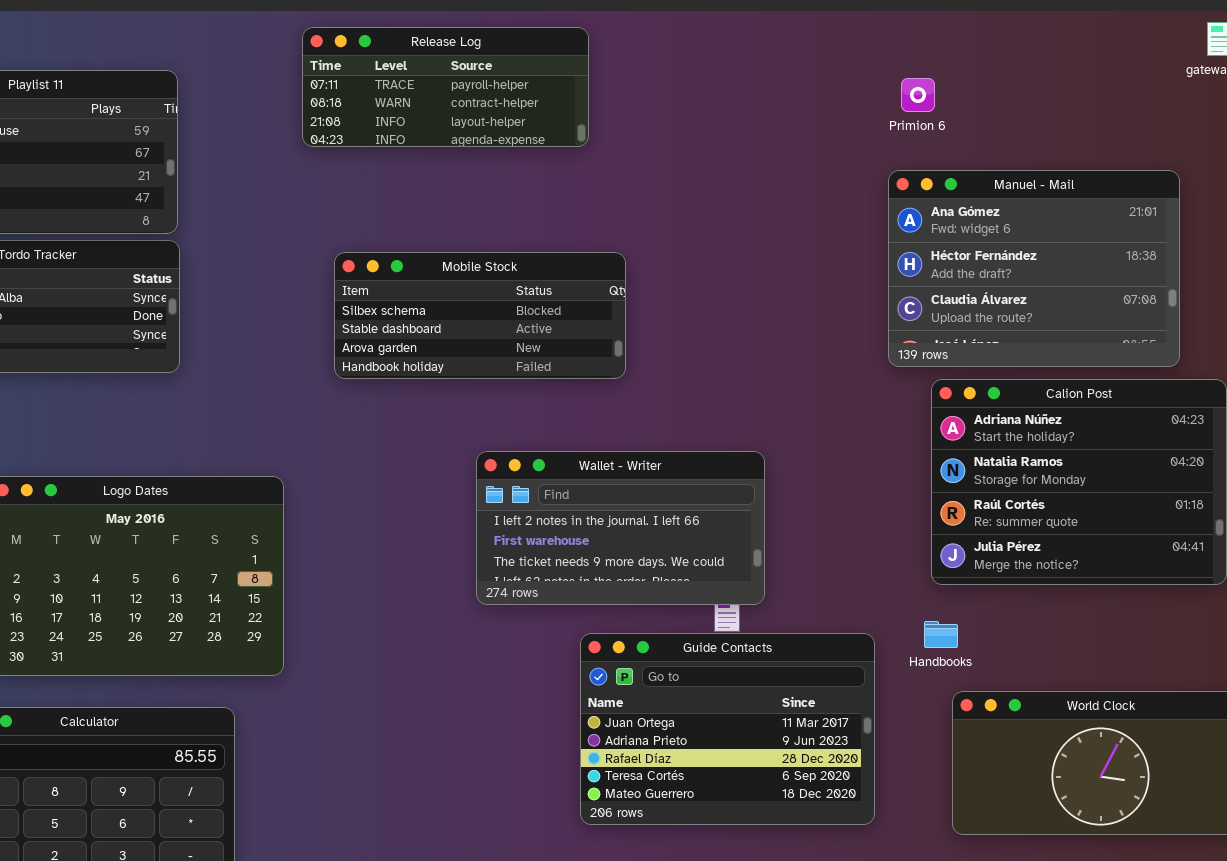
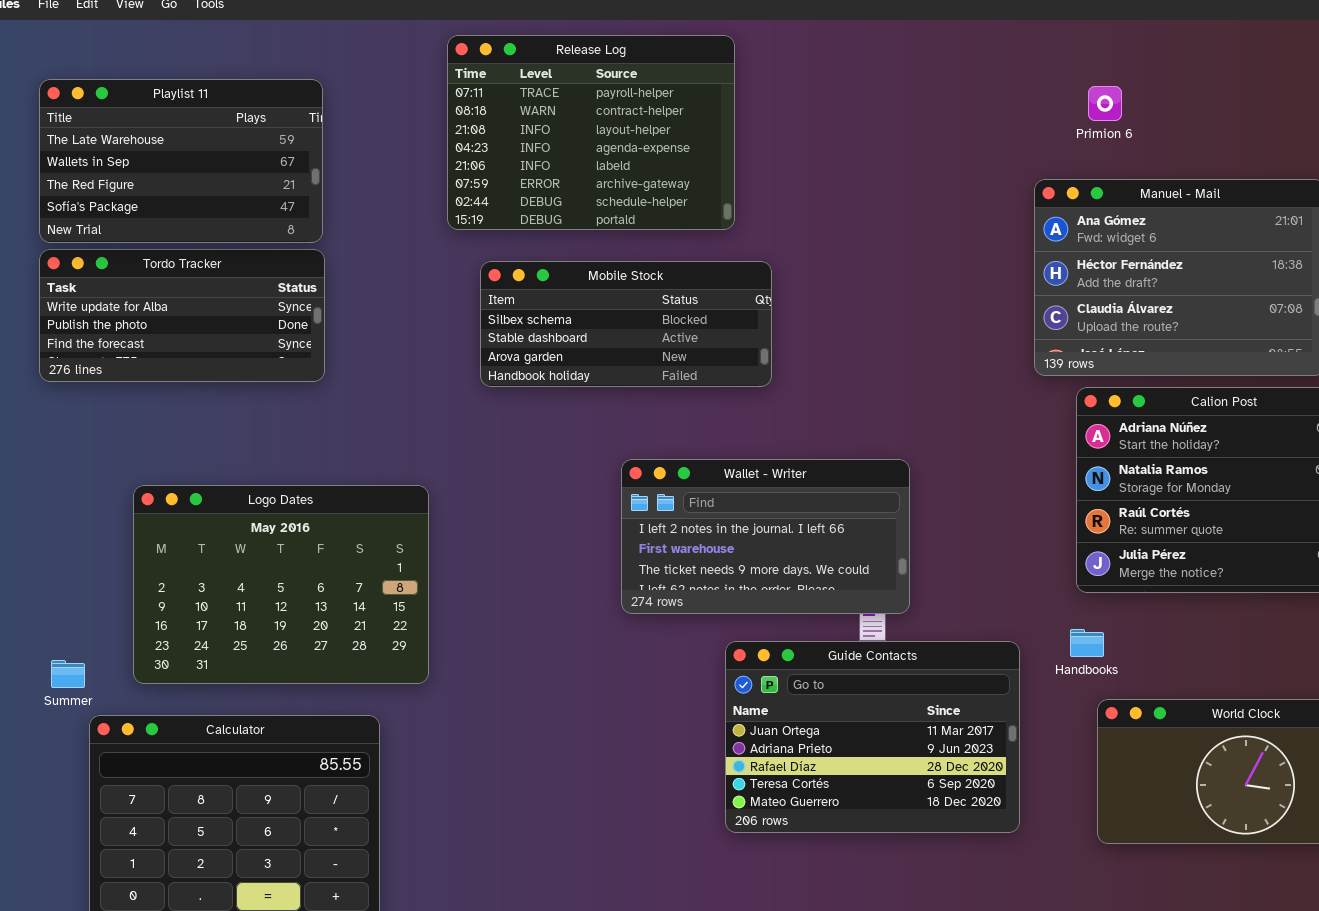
Release Log: [302,27,589,147] -> [447,35,735,230], resized
Primion 6: [901,78,935,112] -> [1088,86,1122,121], moved

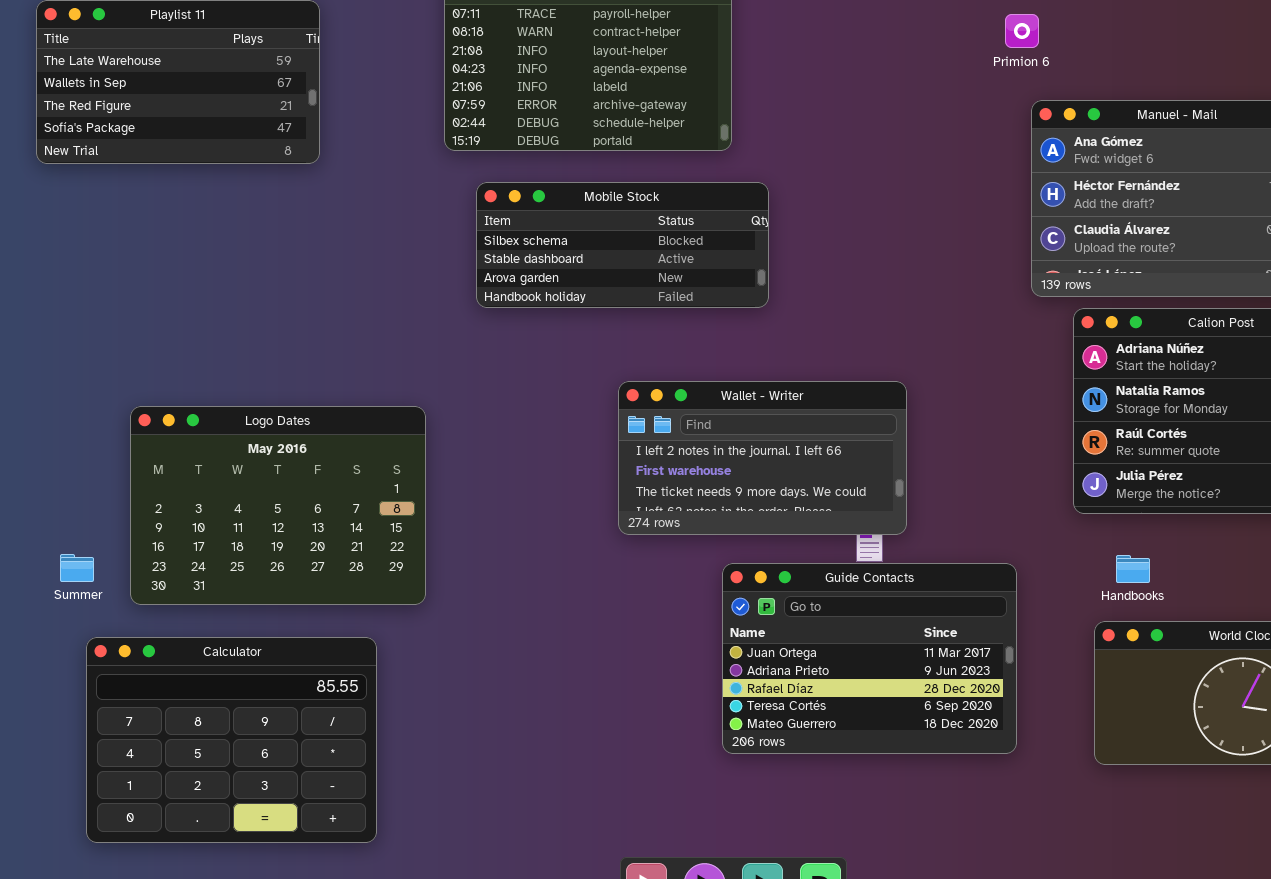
Primion 6: [1088,86,1122,121] -> [1005,14,1039,48], moved
Tordo Tracker: [39,249,325,382] -> none, closed
Handbooks: [1070,629,1104,657] -> [1116,555,1150,583], moved
Summer: [51,660,85,688] -> [60,554,94,582], moved

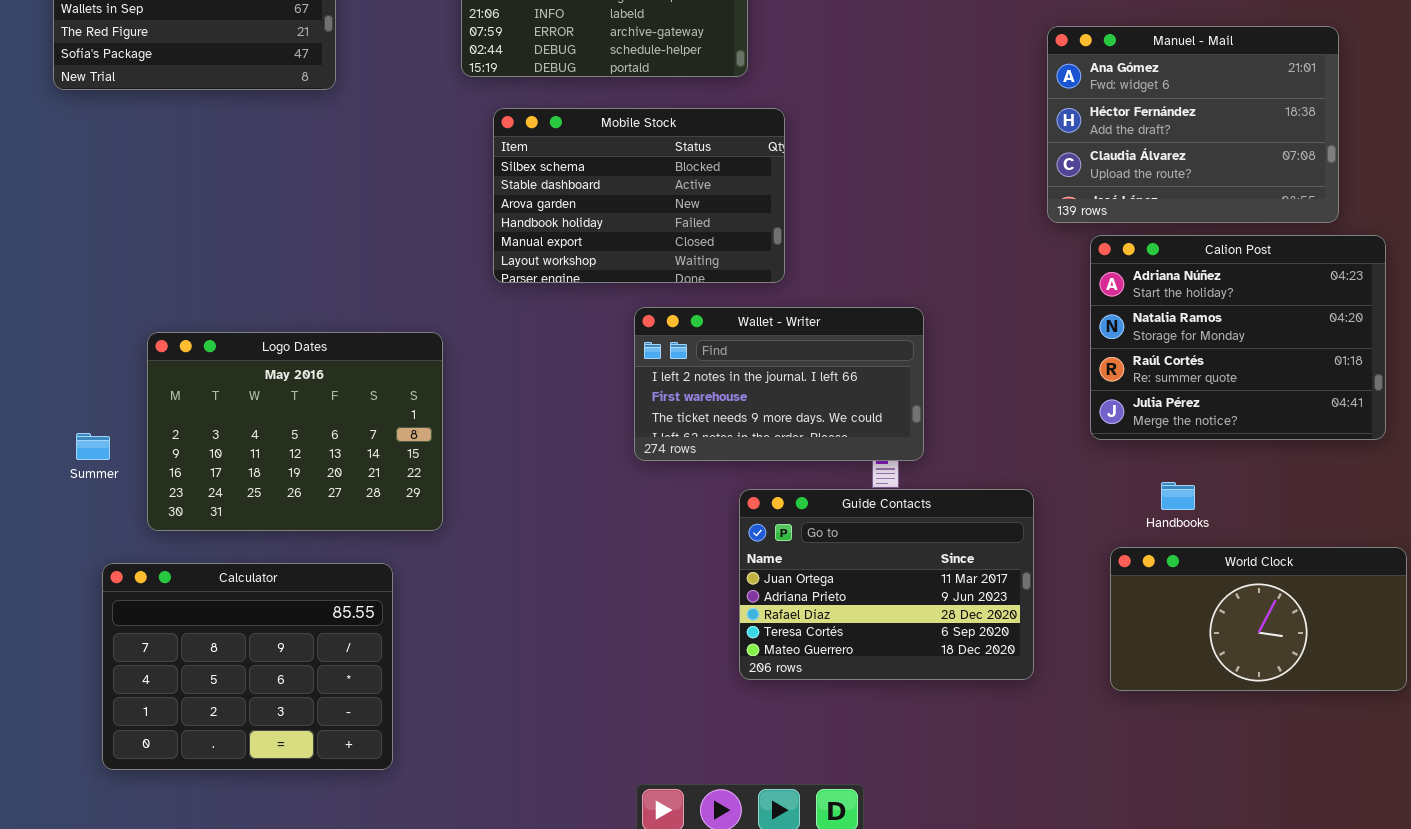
Mobile Stock: [476,182,769,308] -> [493,108,785,283], resized
Summer: [60,554,94,582] -> [76,433,110,460], moved
Handbooks: [1116,555,1150,583] -> [1161,482,1195,510], moved

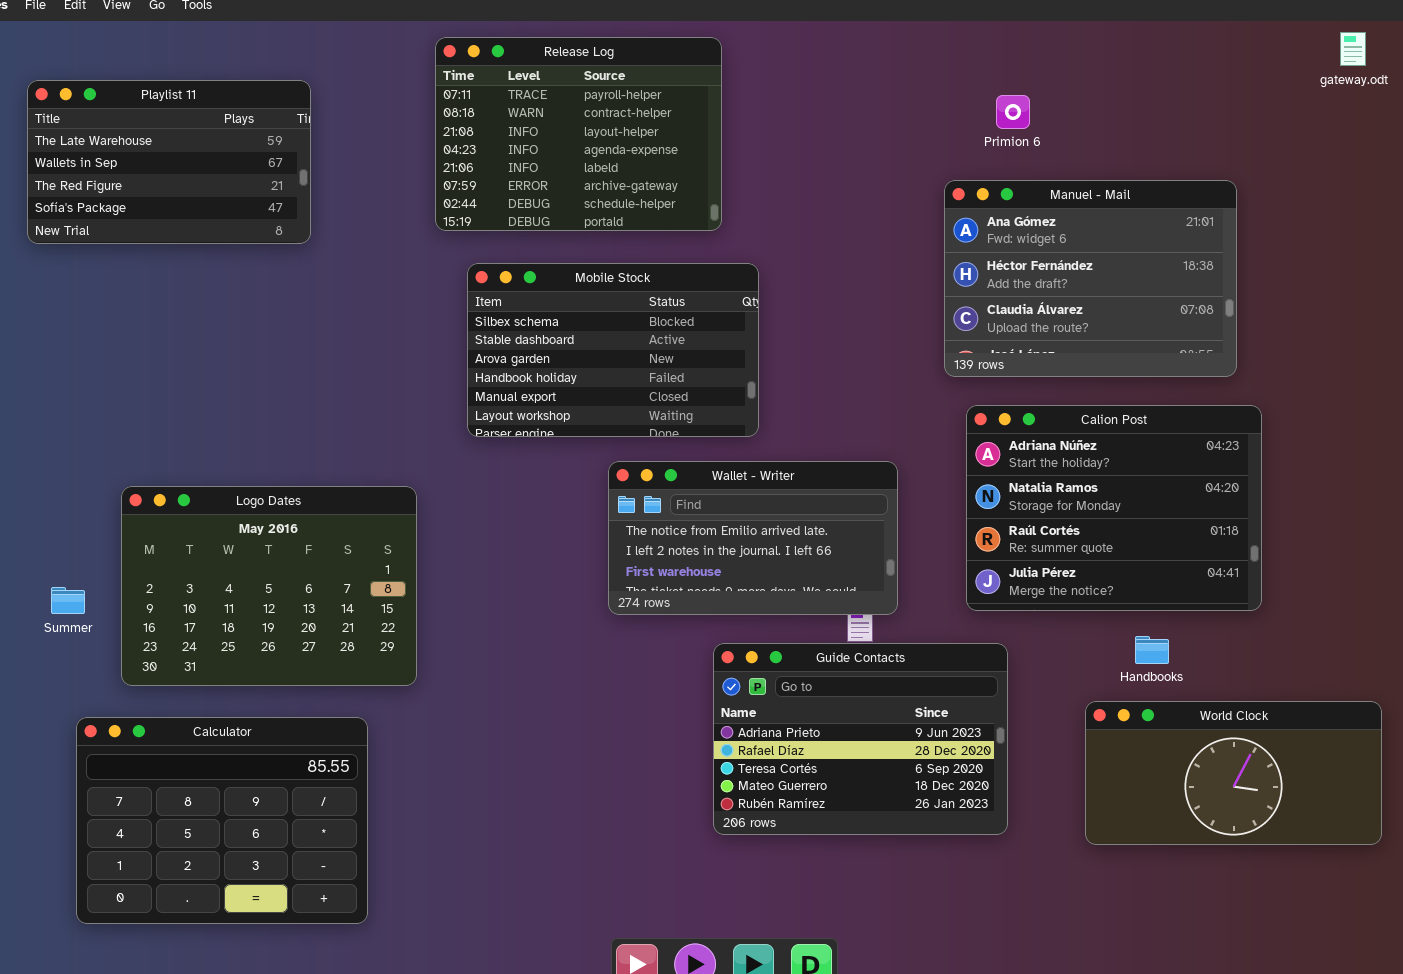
Manuel - Mail: [1047,26,1339,223] -> [944,180,1237,377], moved
Calion Post: [1090,235,1386,440] -> [966,405,1262,611], moved
Wallet - Writer: [634,307,924,461] -> [608,461,898,615], scrolled up 1 row
Guide Contacts: [739,489,1034,680] -> [713,643,1008,835], scrolled down 1 row

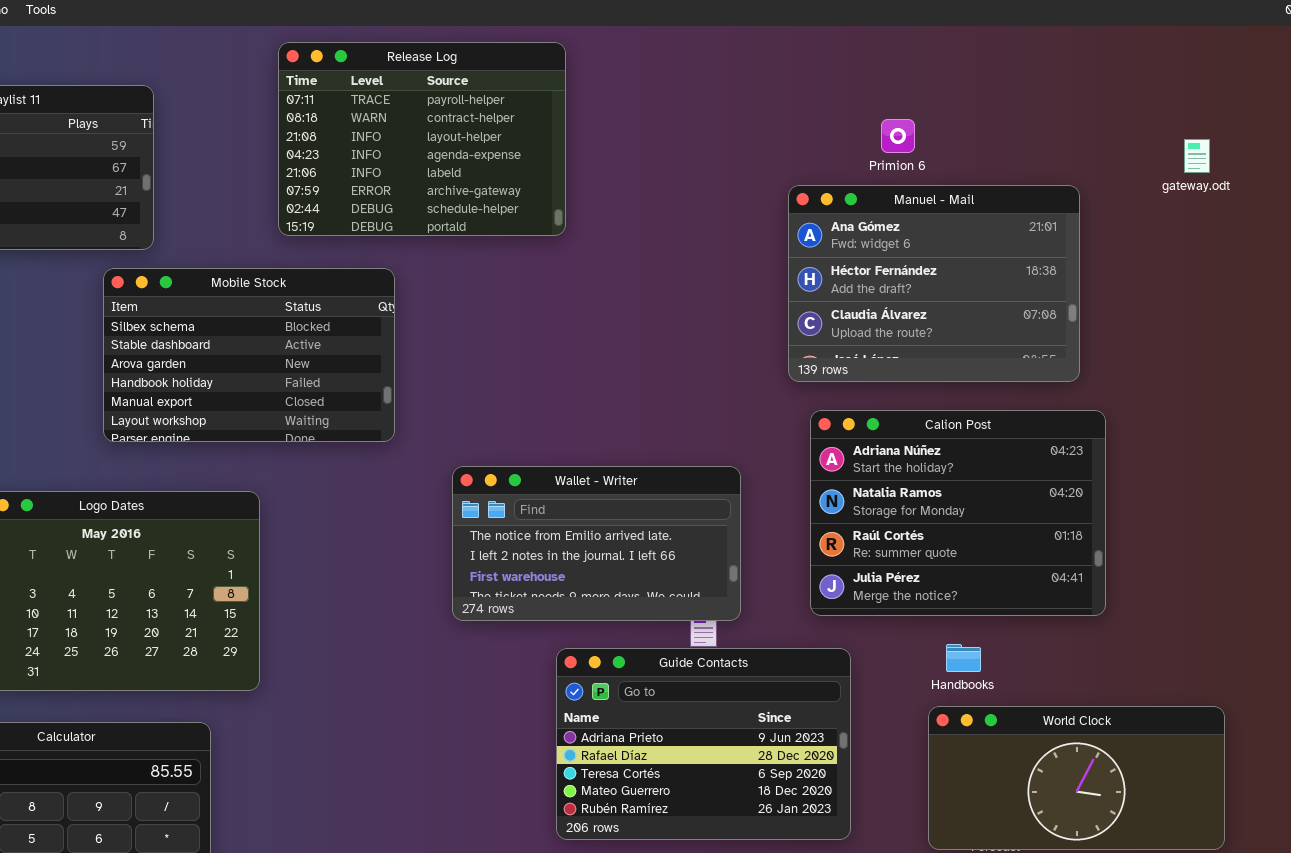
gateway.odt: [1340,32,1366,66] -> [1184,139,1210,173], moved
Primion 6: [996,95,1030,129] -> [881,119,915,153], moved
Mobile Stock: [467,263,759,437] -> [103,268,395,442], moved
Handbooks: [1135,636,1169,664] -> [946,644,981,672], moved

